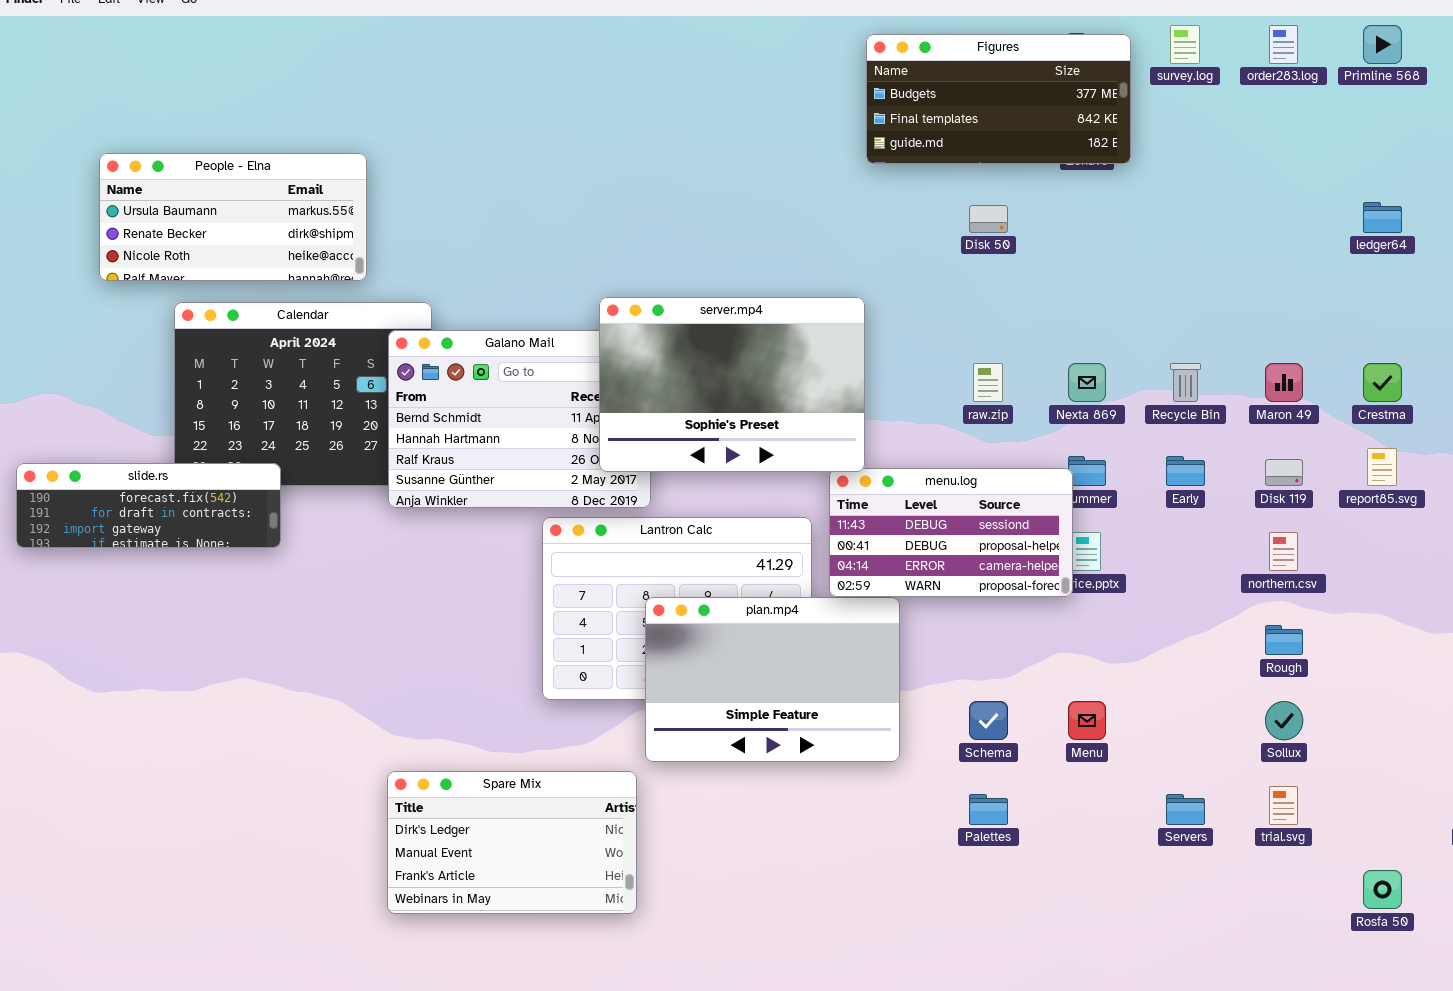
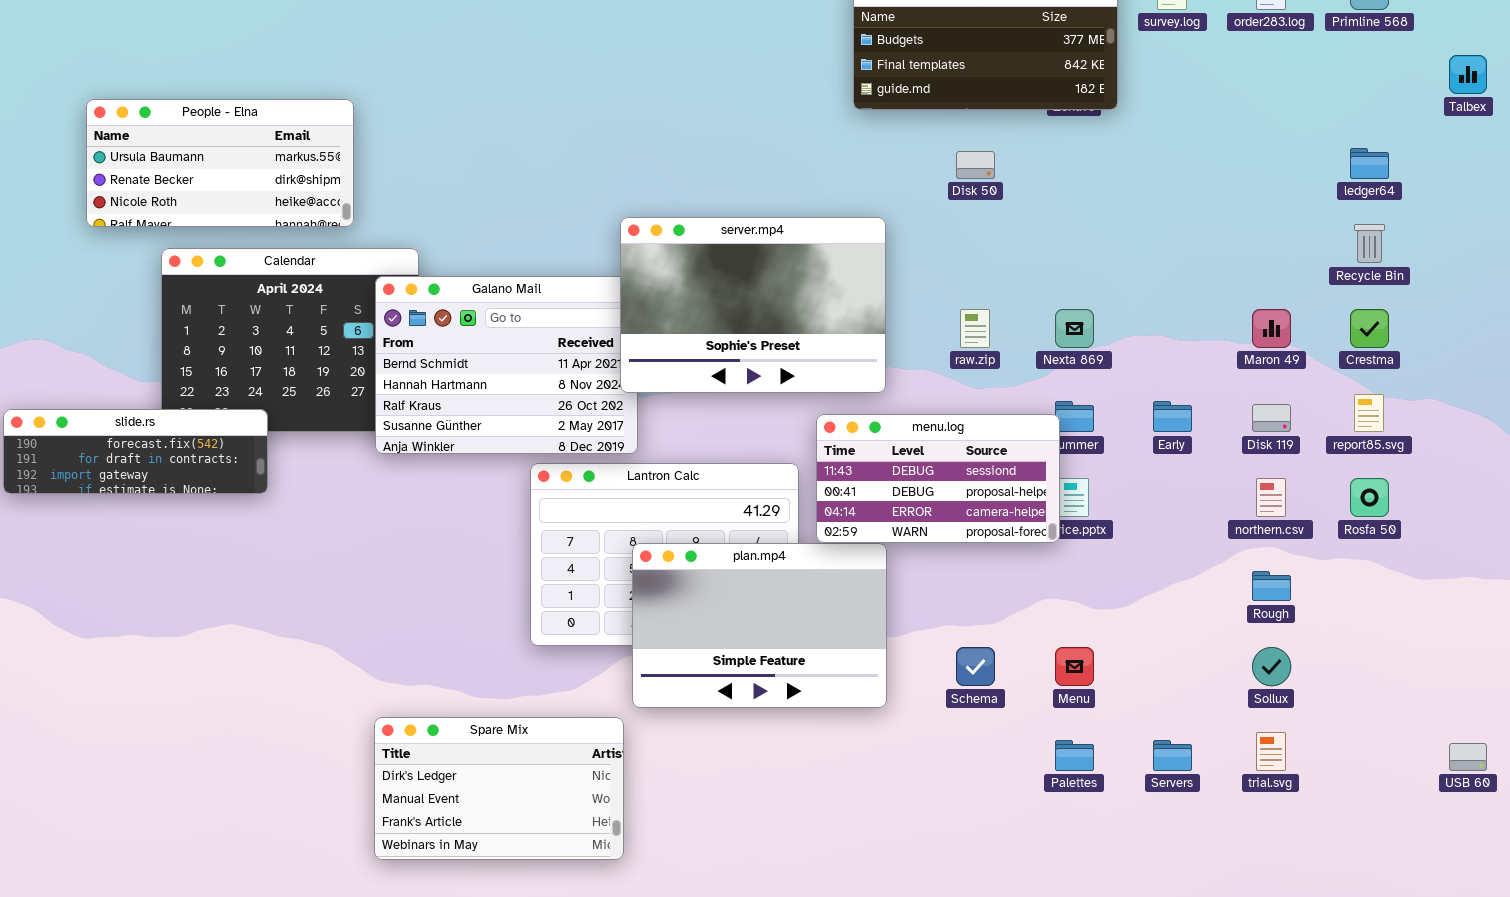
server.mp4: [599,297,865,472] -> [620,217,886,393], moved
Recycle Bin: [1170,363,1201,402] -> [1354,224,1385,263], moved
Palettes: [969,794,1008,825] -> [1055,740,1094,771], moved
Rosfa 50: [1363,870,1402,909] -> [1350,478,1389,517], moved

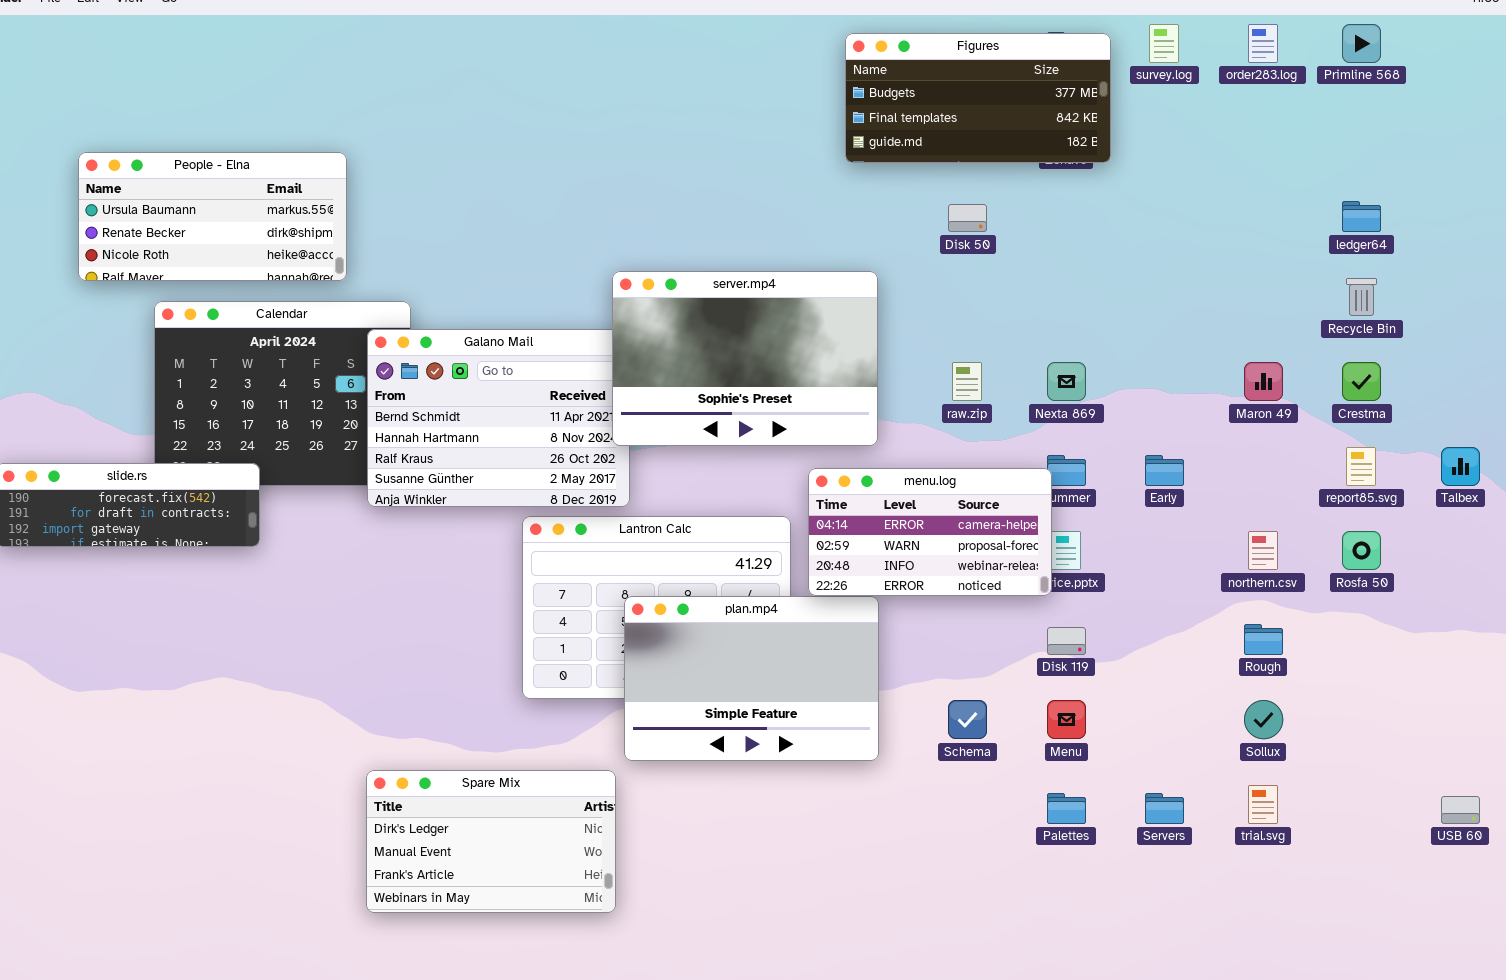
Talbex: [1449,55,1487,94] -> [1441,447,1480,486], moved
Disk 119: [1252,404,1291,432] -> [1047,627,1086,655], moved
menu.log: [816,414,1060,543] -> [808,468,1052,596], scrolled down 2 rows

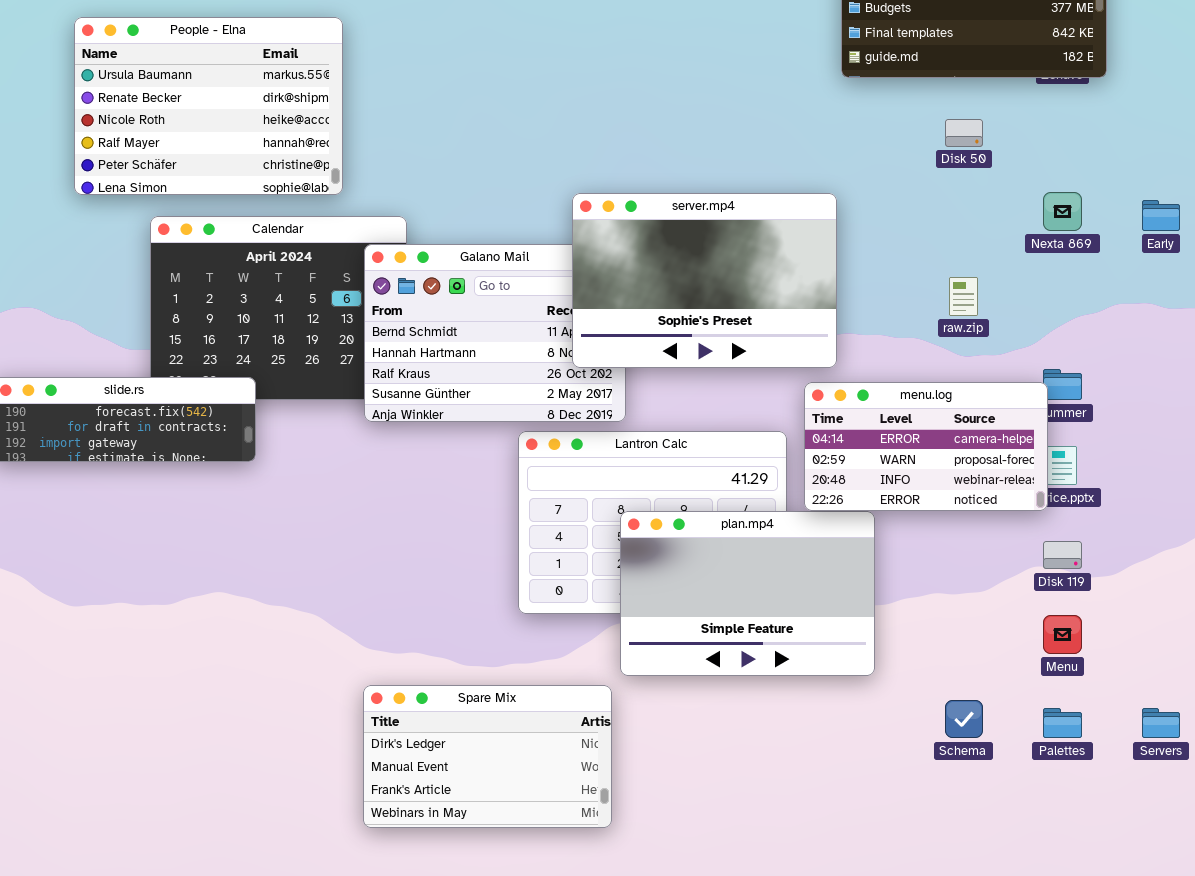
People - Elna: [78,152,347,281] -> [74,17,343,195], resized
server.mp4: [612,271,878,446] -> [572,193,837,368], moved
Nexta 869: [1047,362,1086,401] -> [1043,192,1082,231], moved
Early: [1145,455,1184,486] -> [1142,200,1180,231], moved
Schema: [948,700,987,739] -> [945,700,983,738], moved

